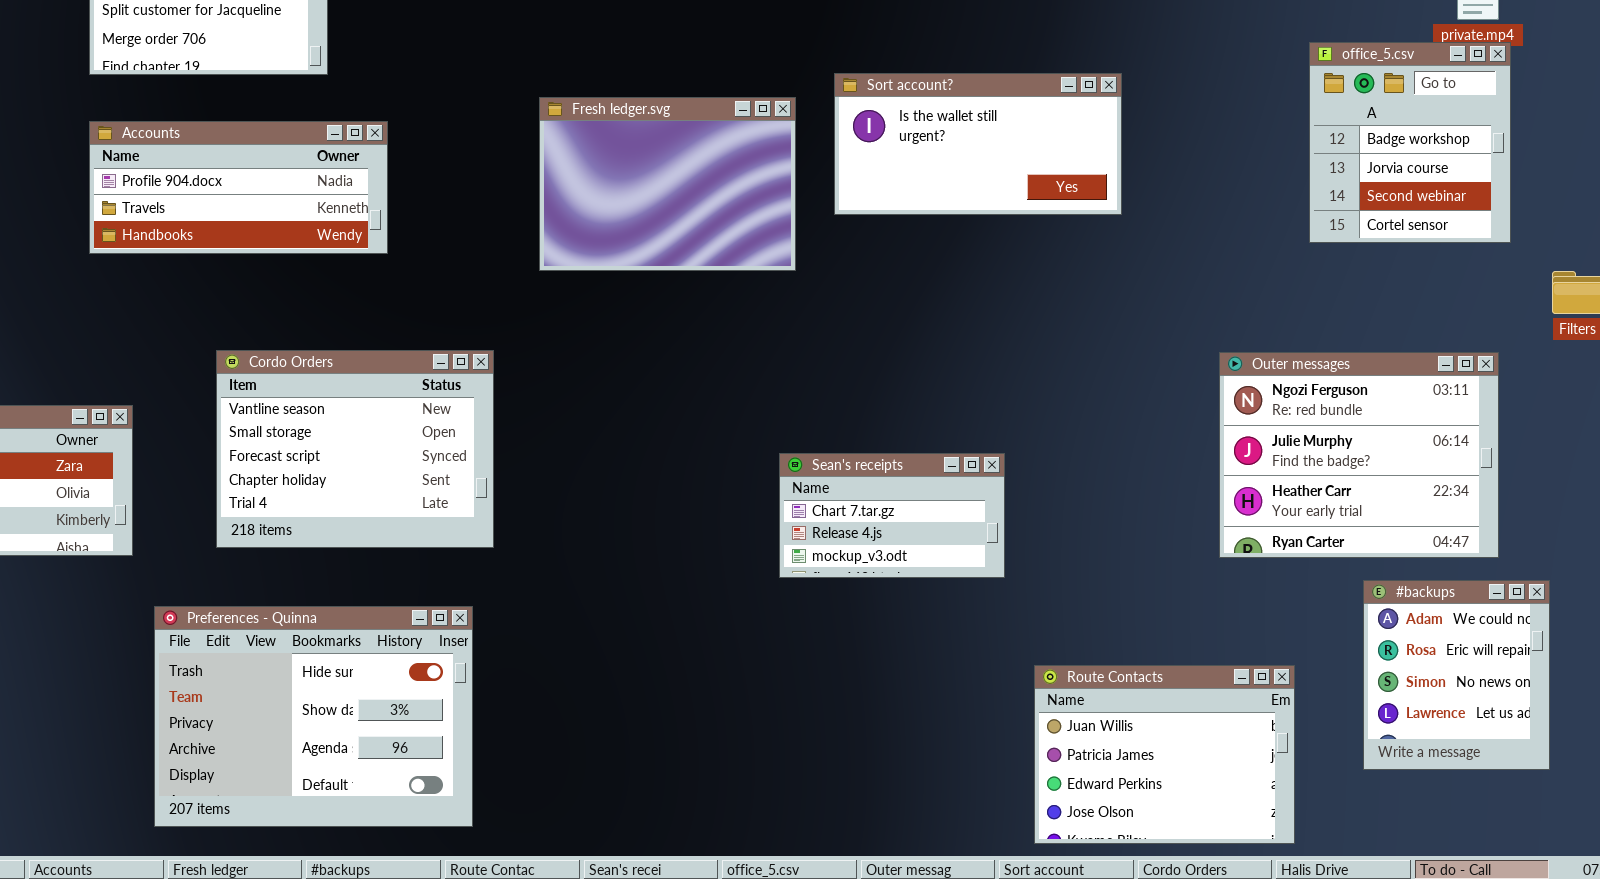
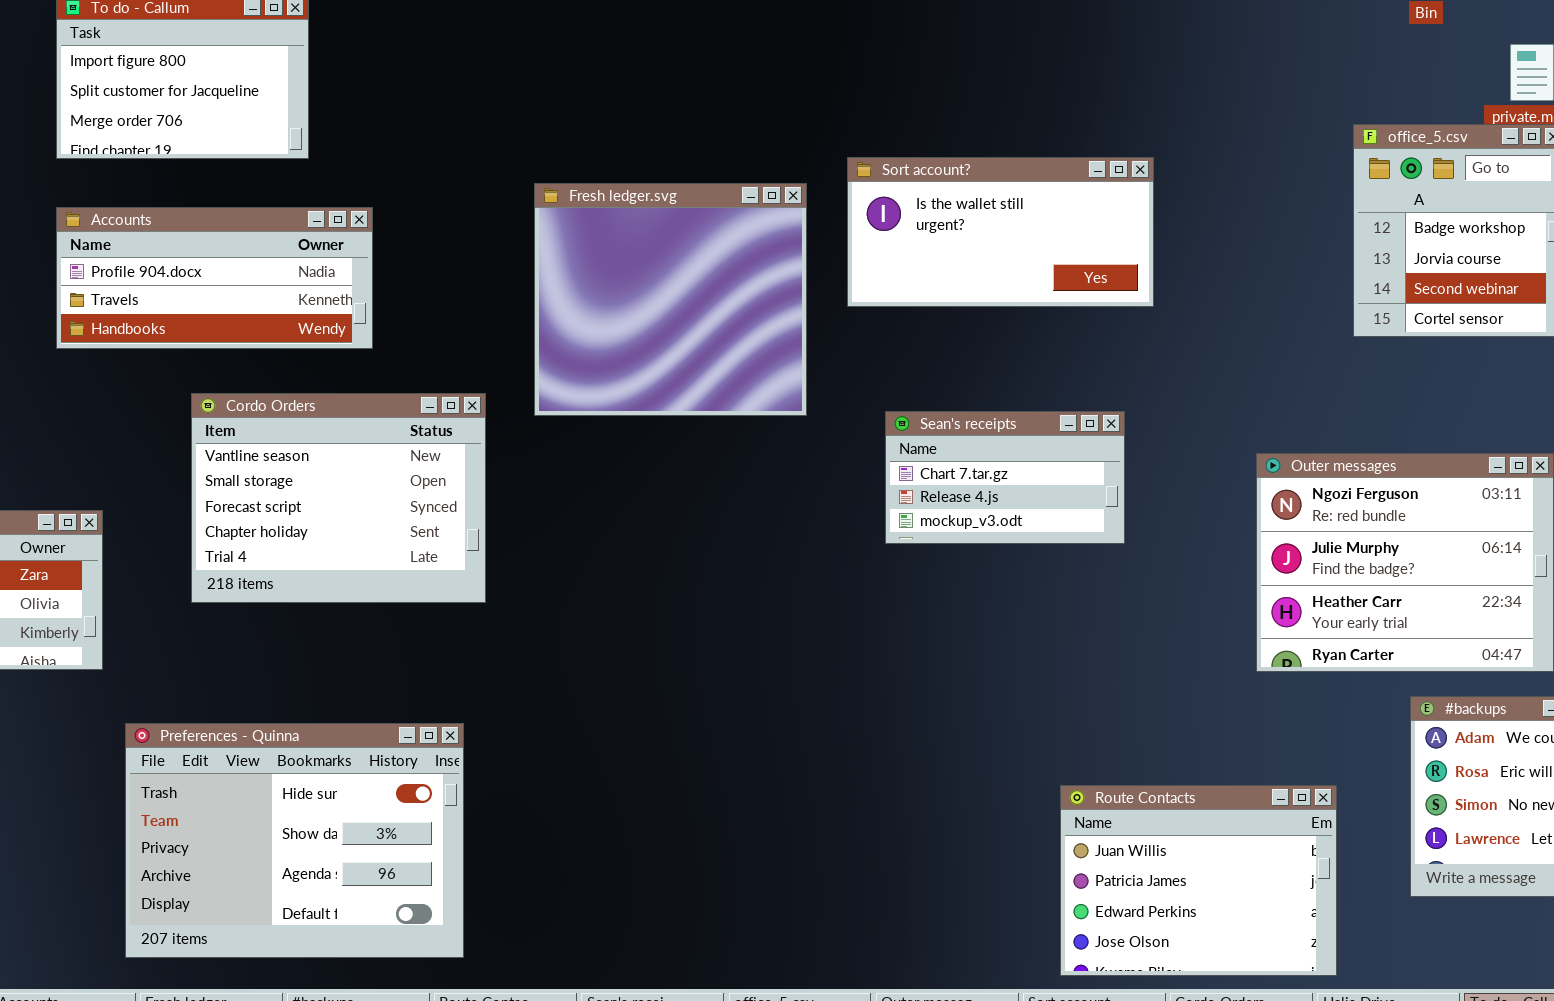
Fresh ledger.svg: [539,97,796,271] -> [534,183,807,416], resized
Cordo Orders: [216,350,494,548] -> [191,393,486,603], moved
Sean's receipts: [779,453,1005,578] -> [885,411,1125,544], moved

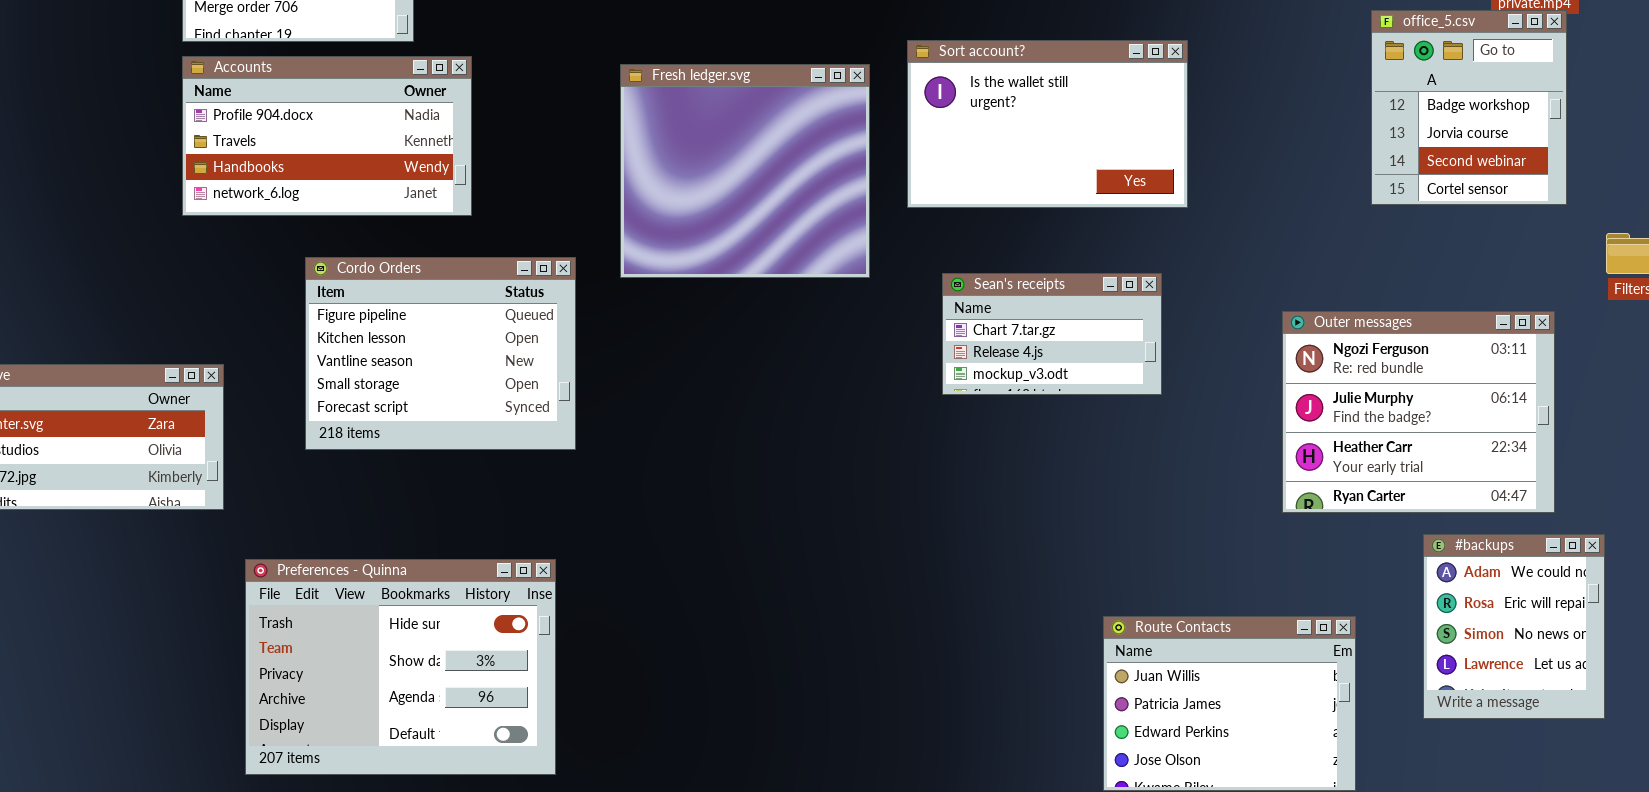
Sort account?: [847,157,1154,307] -> [907,40,1188,208], resized
Accounts: [56,207,373,349] -> [182,56,472,216], resized
Cordo Orders: [191,393,486,603] -> [305,257,576,450], scrolled up 2 rows

